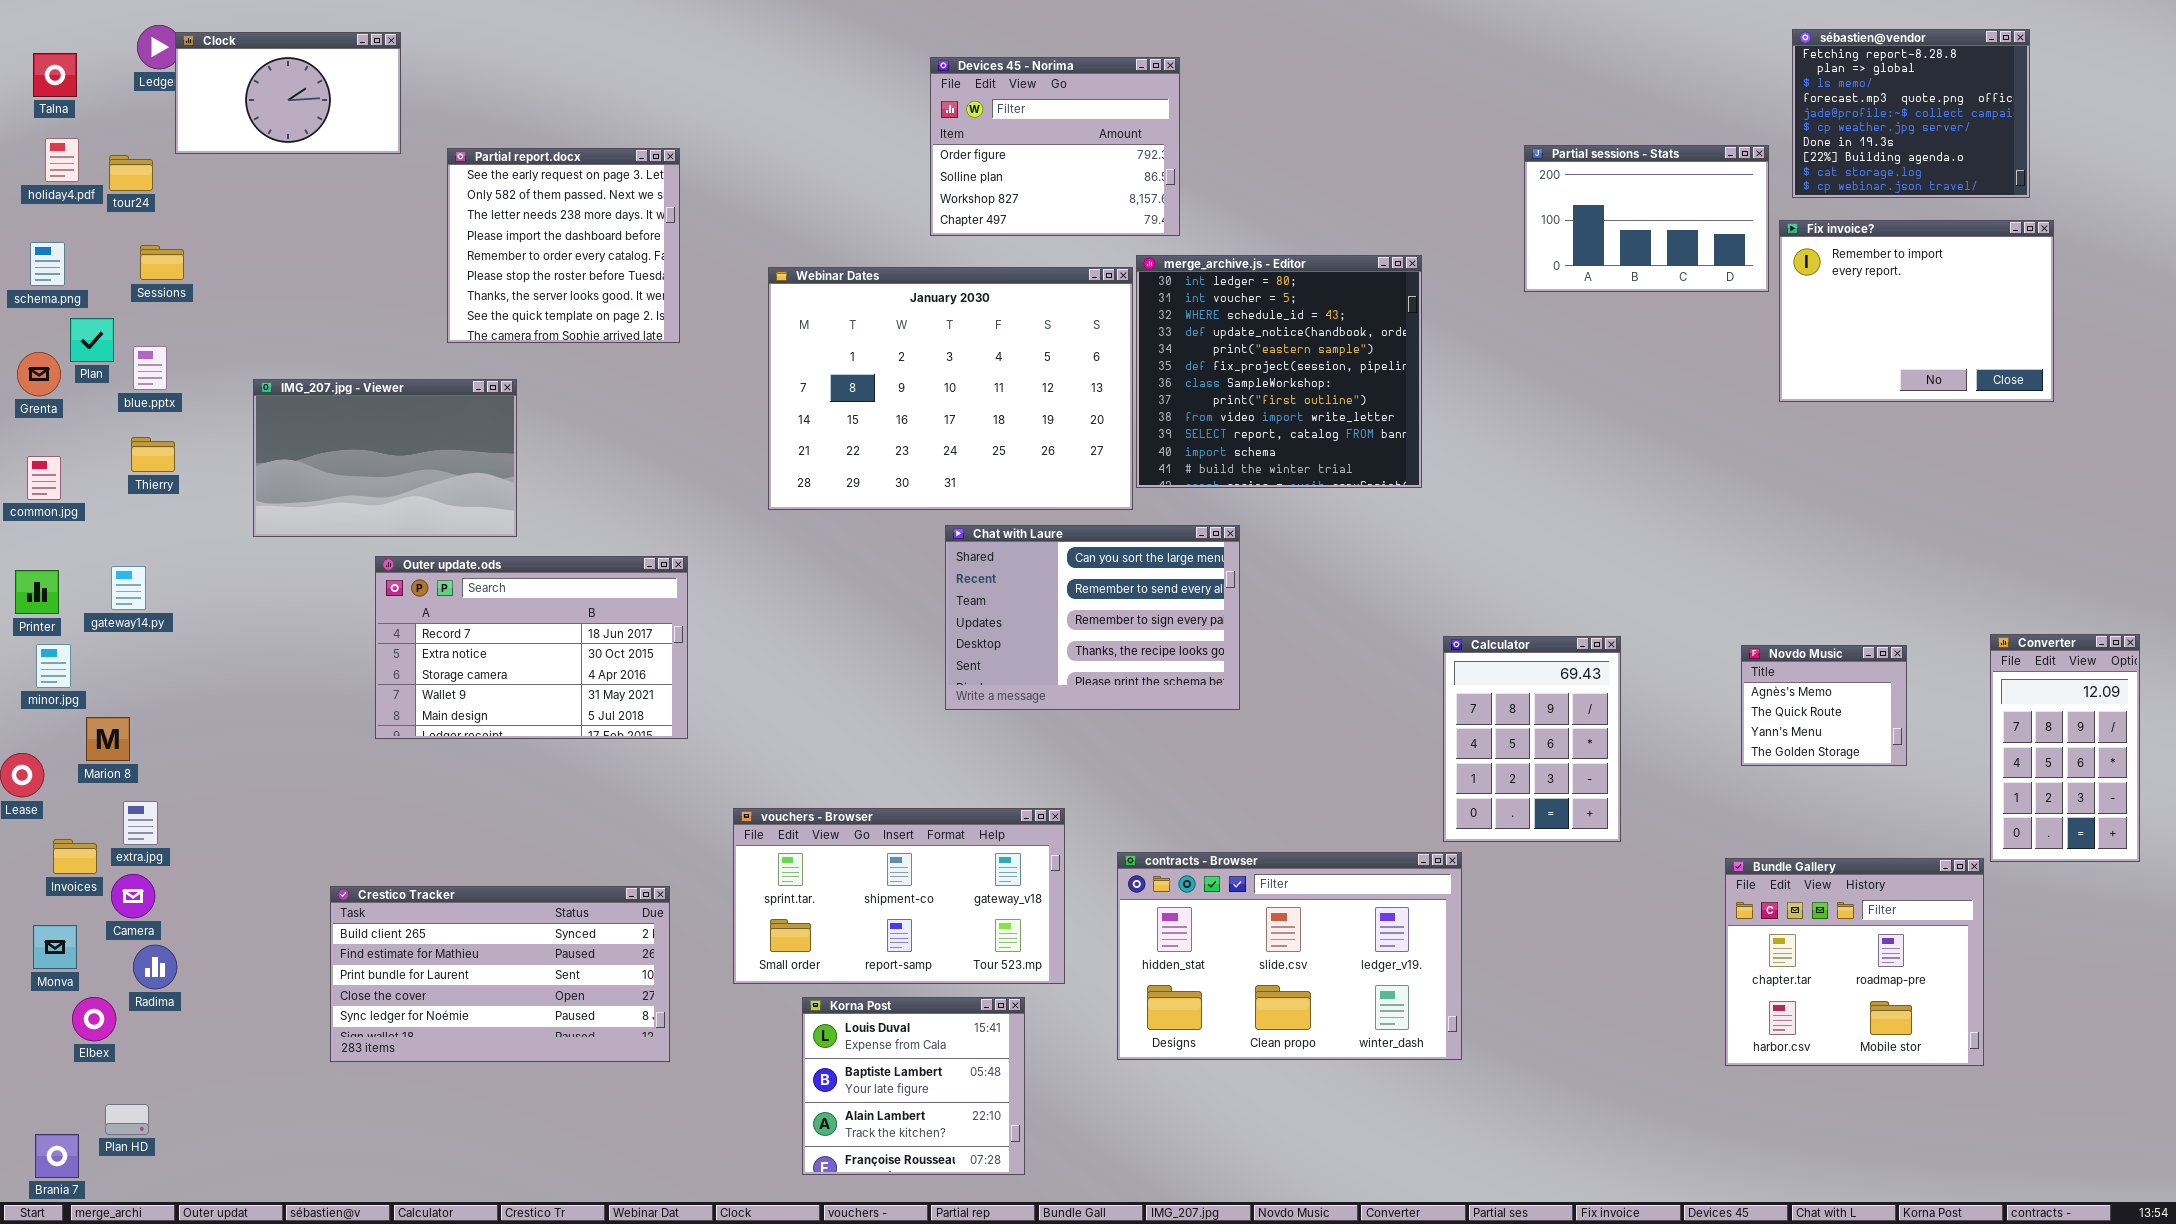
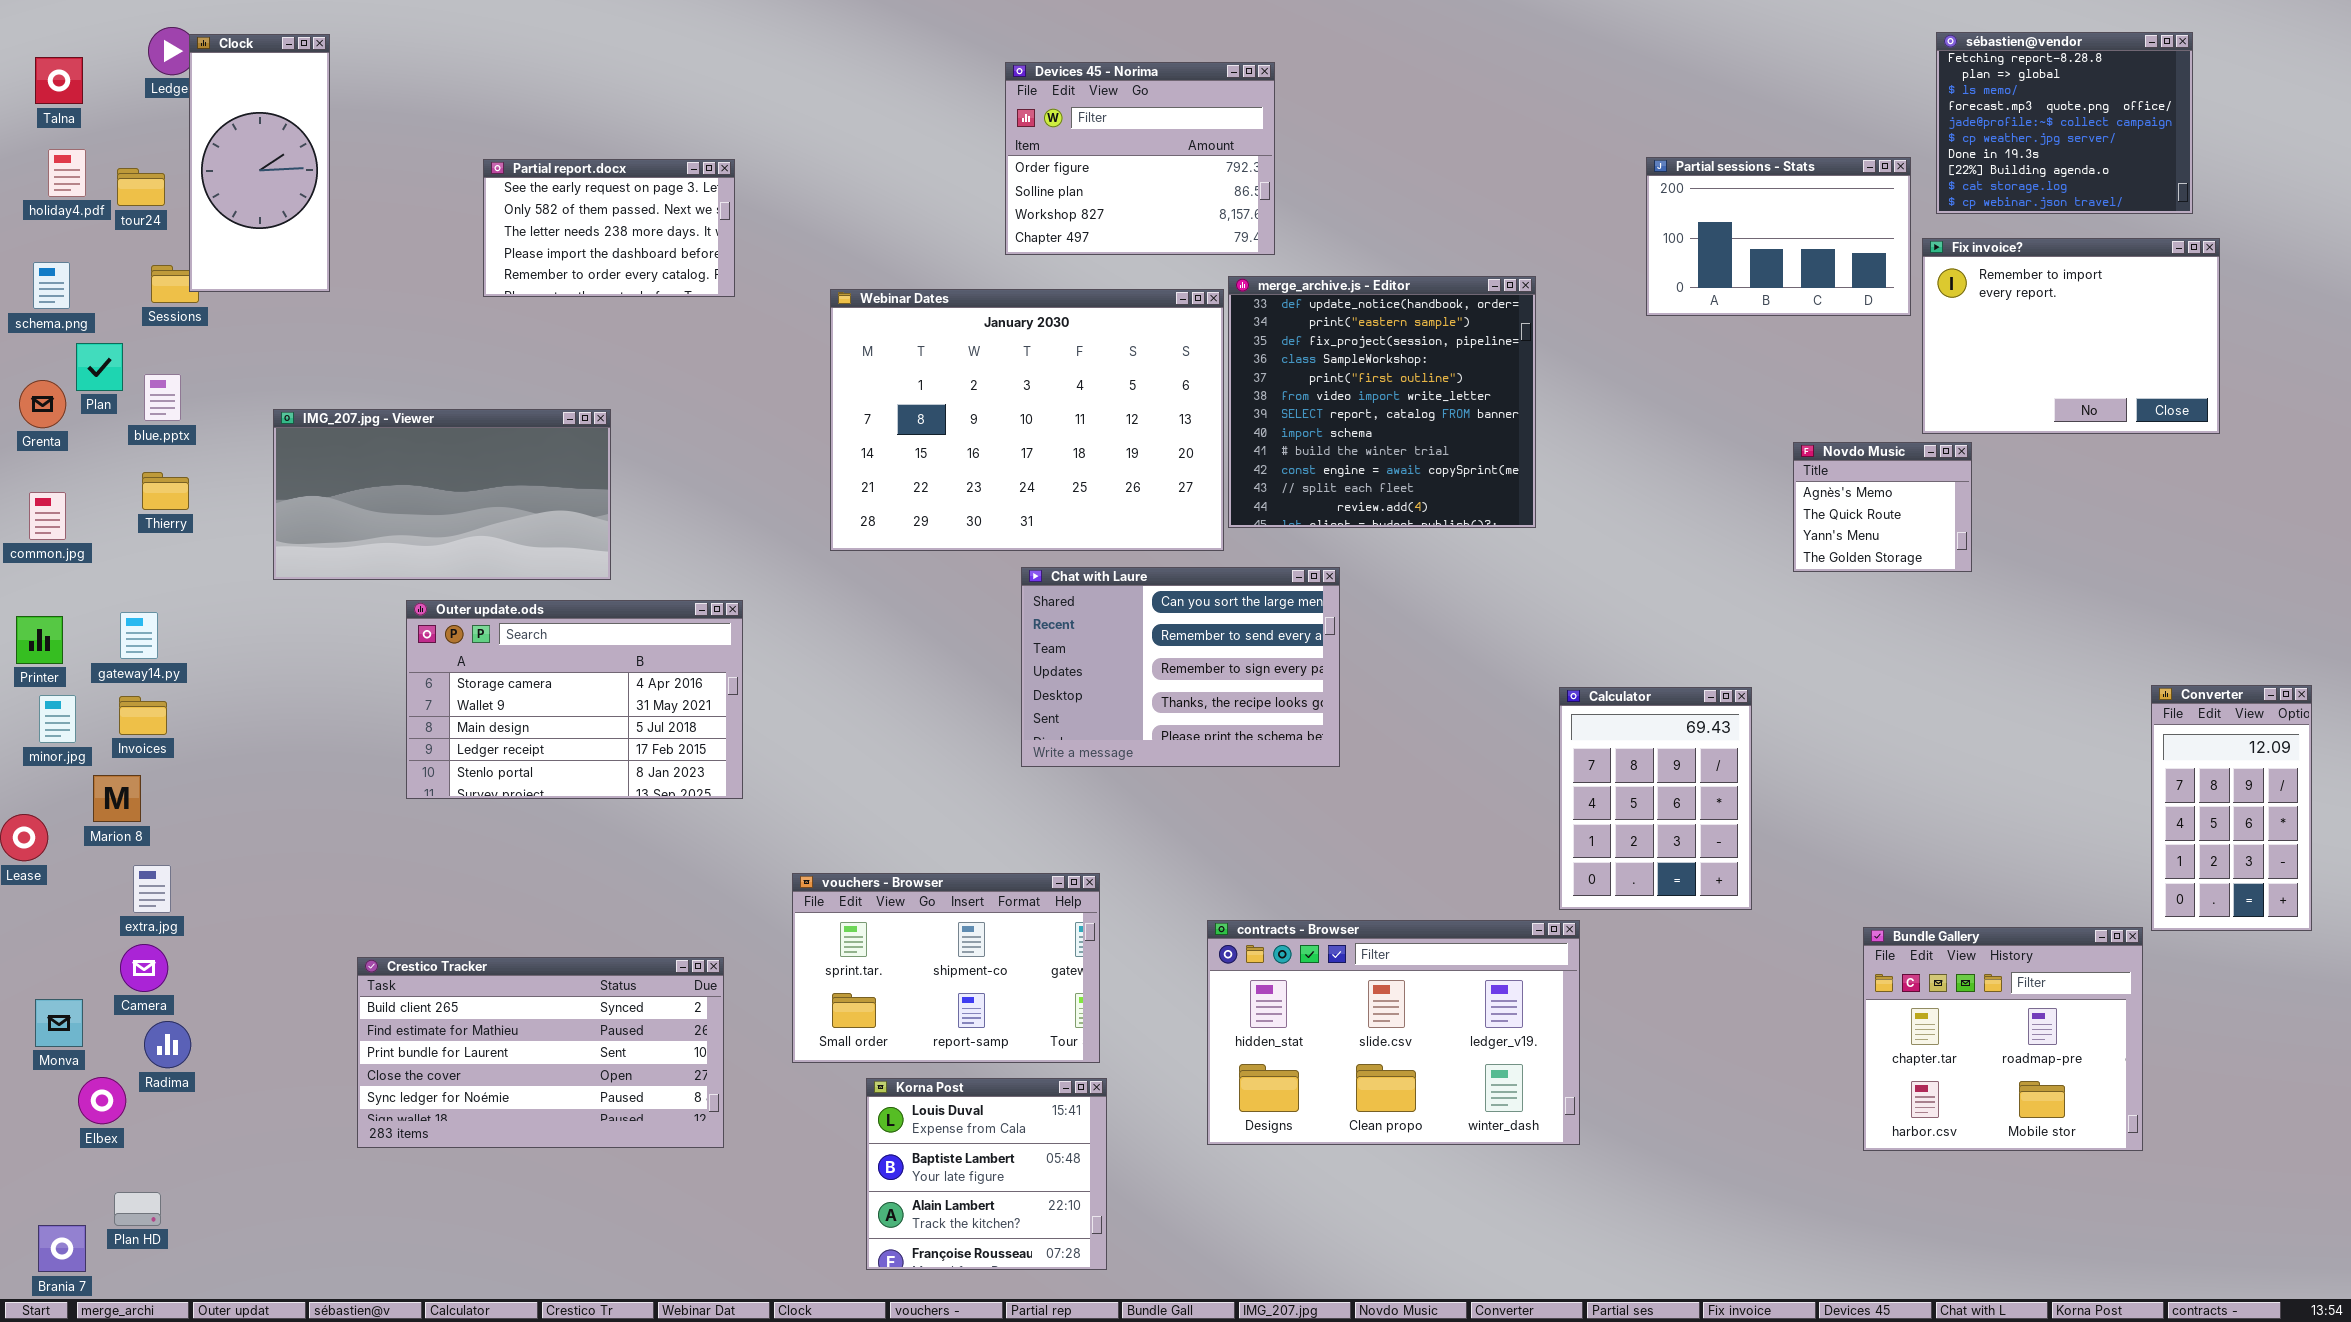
Clock: [175,32,401,154] -> [189,34,330,292], resized
Partial report.docx: [447,148,680,343] -> [483,159,735,297], resized
merge_archive.js - Editor: [1136,255,1422,488] -> [1228,276,1536,528], scrolled down 3 rows
IMG_207.jpg - Viewer: [253,379,517,537] -> [273,409,611,580], resized
Outer update.ods: [375,556,688,739] -> [406,600,743,799], scrolled down 2 rows
Novdo Music: [1741,645,1907,766] -> [1793,442,1972,572], moved
vouchers - Browser: [733,808,1065,984] -> [792,873,1100,1063], resized
Invoices: [53,839,97,874] -> [119,696,167,735], moved

